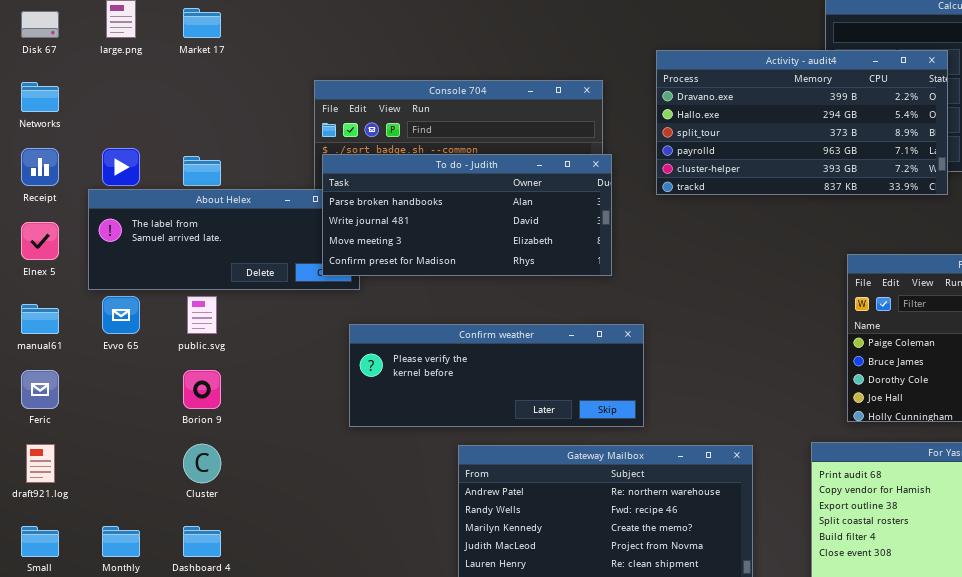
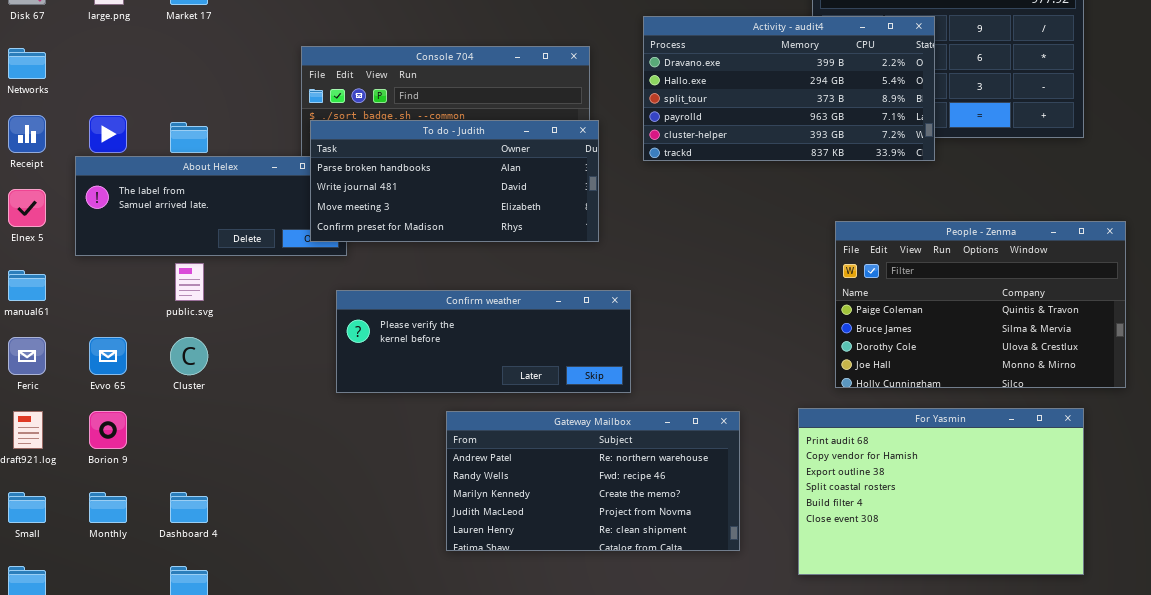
Evvo 65: [102,296,140,334] -> [89,337,127,375], moved
Borion 9: [183,370,221,409] -> [89,411,127,449], moved
Cluster: [183,444,221,483] -> [170,337,208,375], moved

